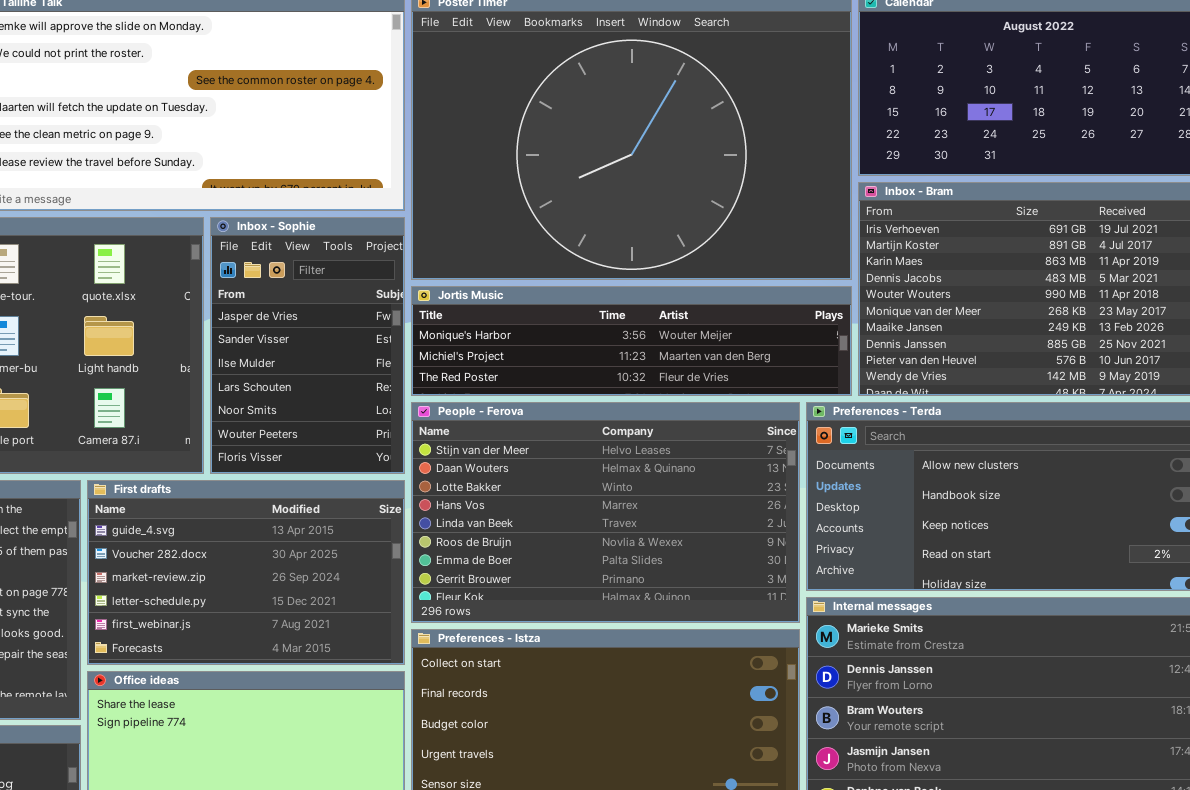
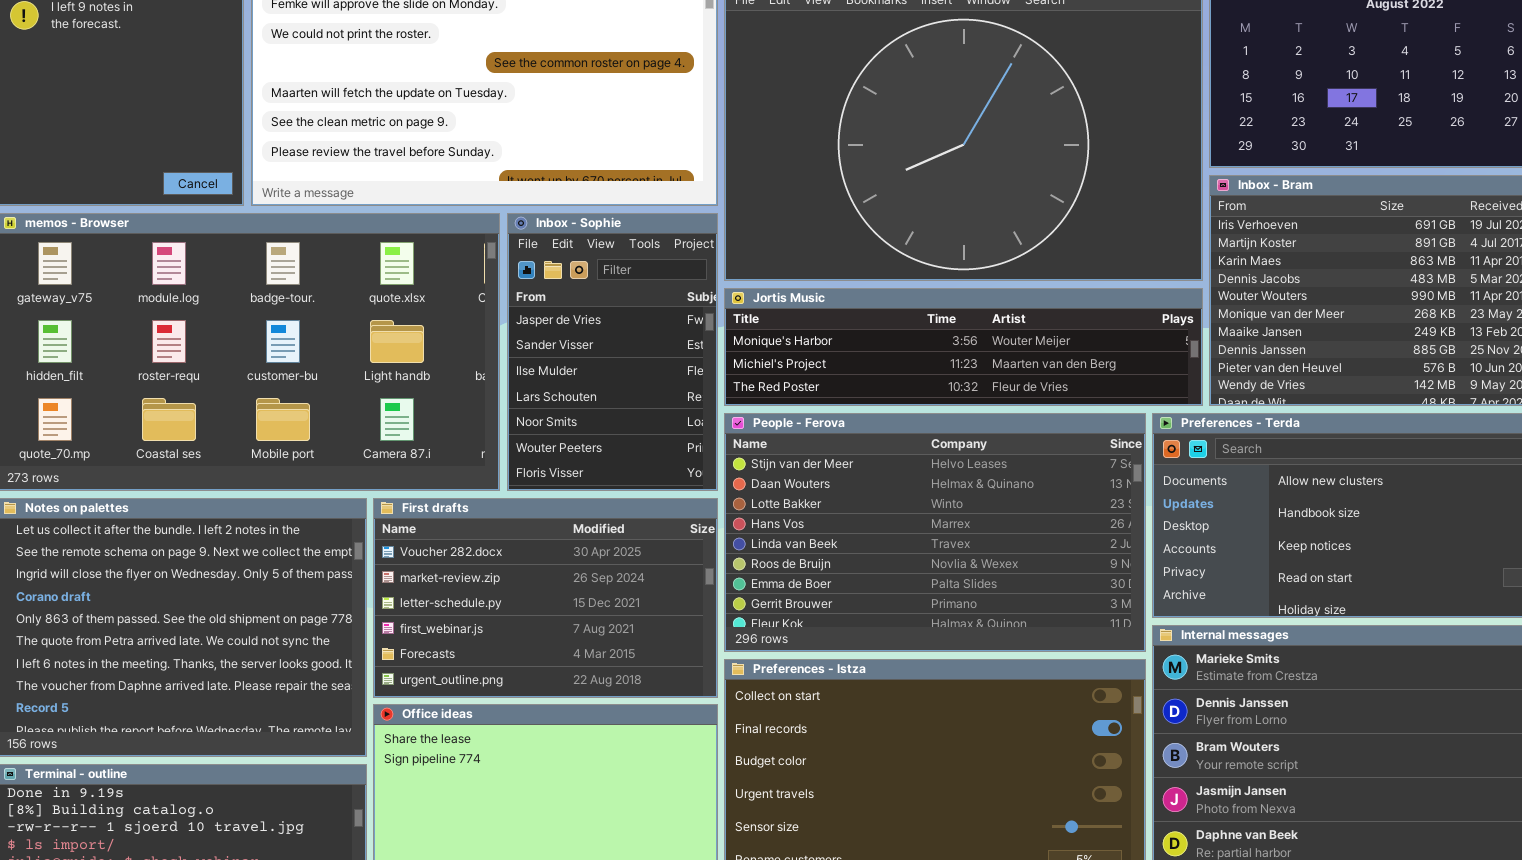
First drafts: [87,480,405,665] -> [373,498,718,698], scrolled down 1 row

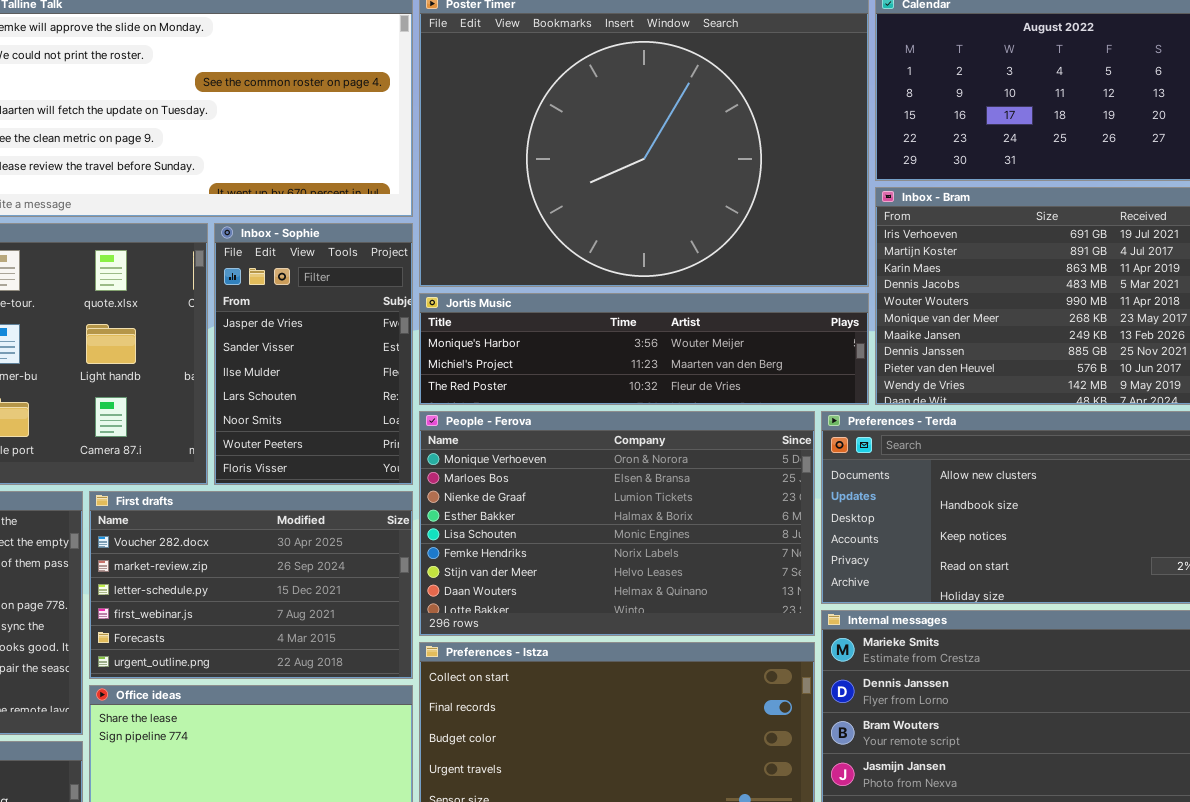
People - Ferova: [724,413,1146,652] -> [419,411,815,636], scrolled up 6 rows

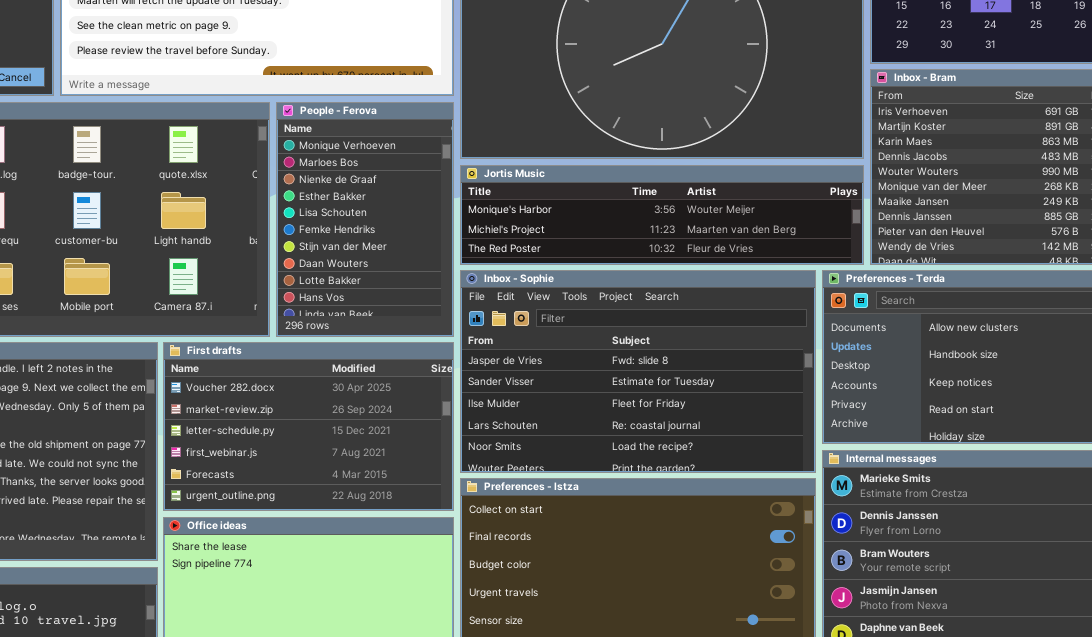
Inbox - Sophie: [214,223,413,485] -> [460,270,816,473], moved, resized
People - Ferova: [419,411,815,636] -> [276,102,454,337], moved, resized

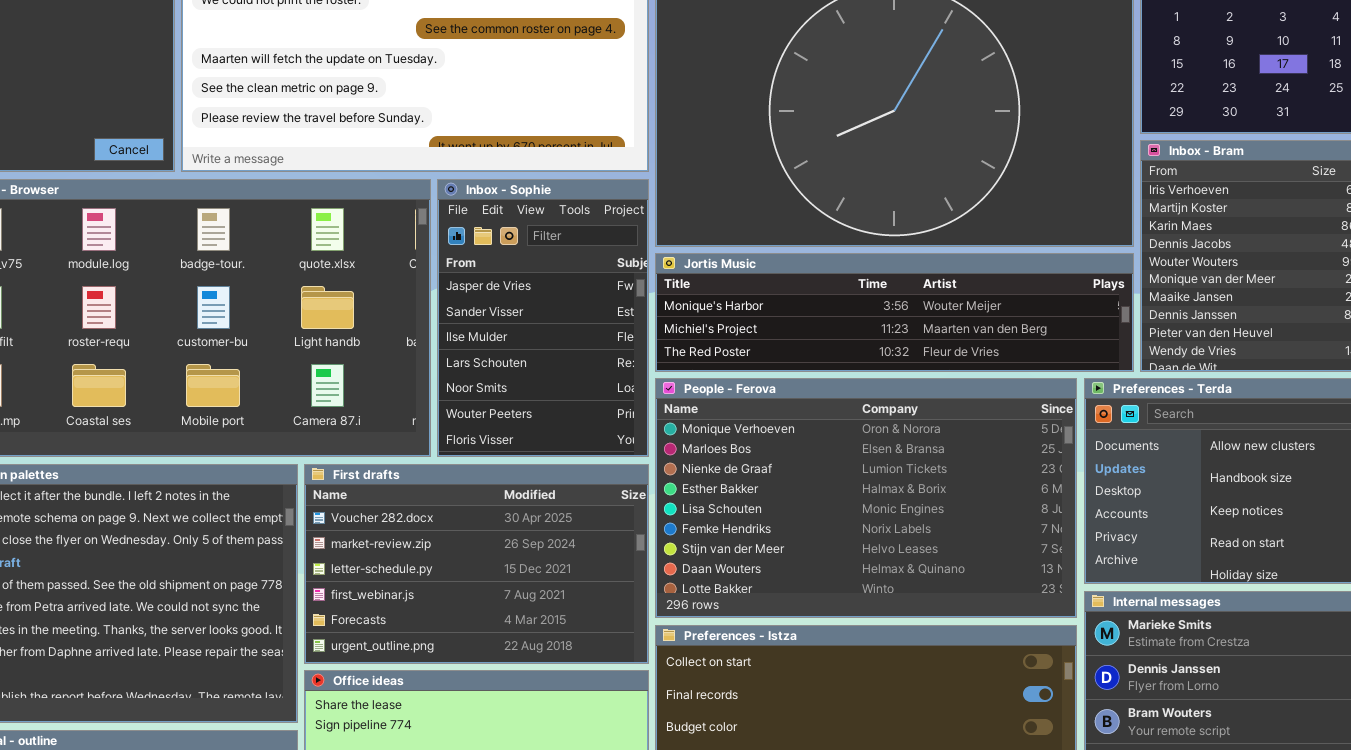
People - Ferova: [276,102,454,337] -> [655,378,1077,618], moved, resized
Inbox - Sophie: [460,270,816,473] -> [437,179,649,457], moved, resized

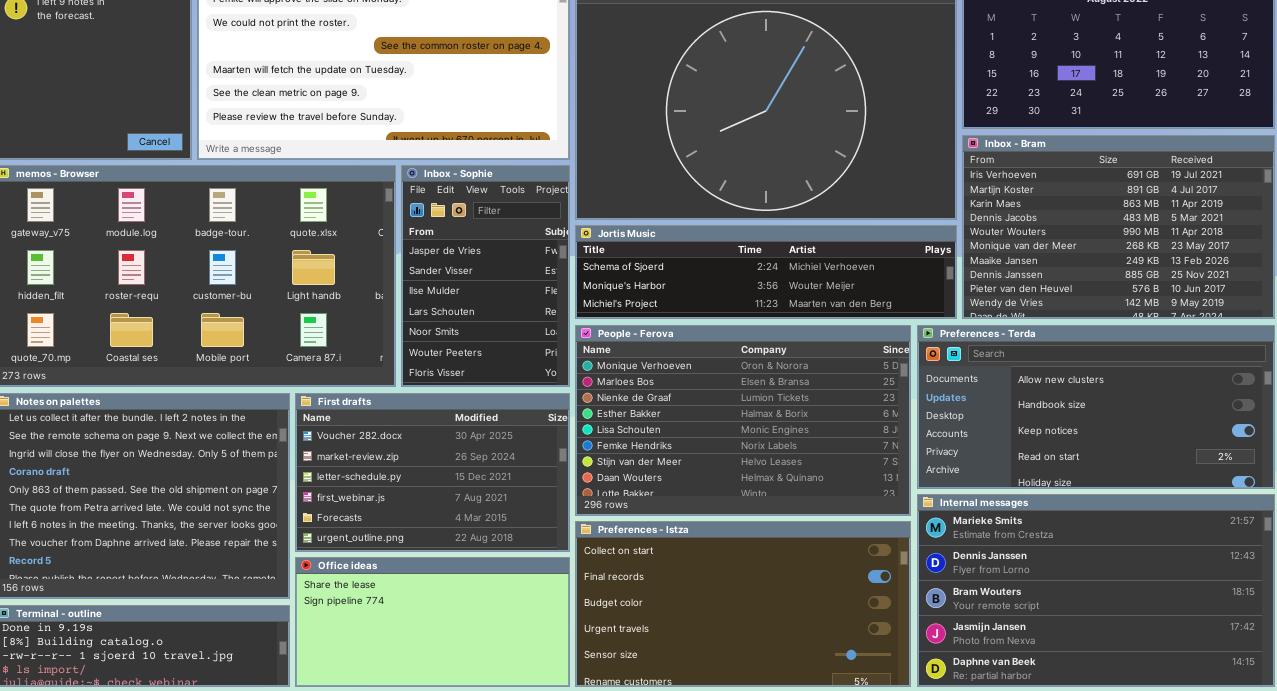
Jortis Music: [655,253,1134,372] -> [575,225,957,319], scrolled up 1 row

